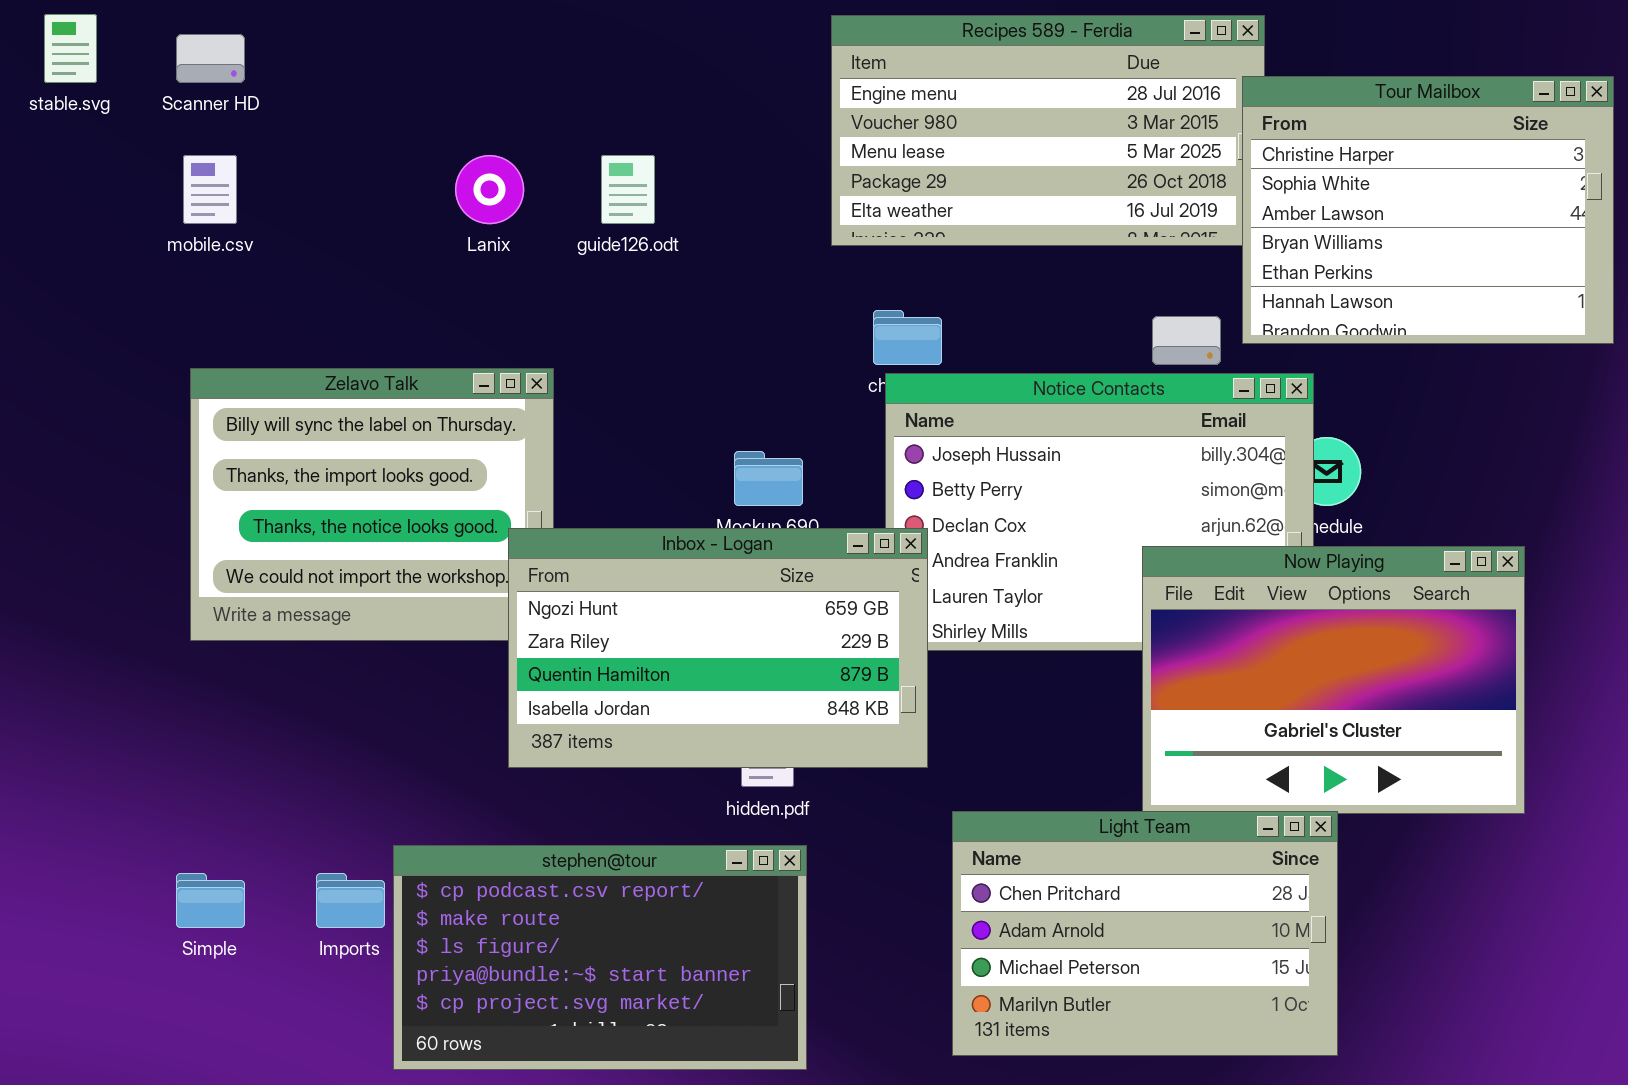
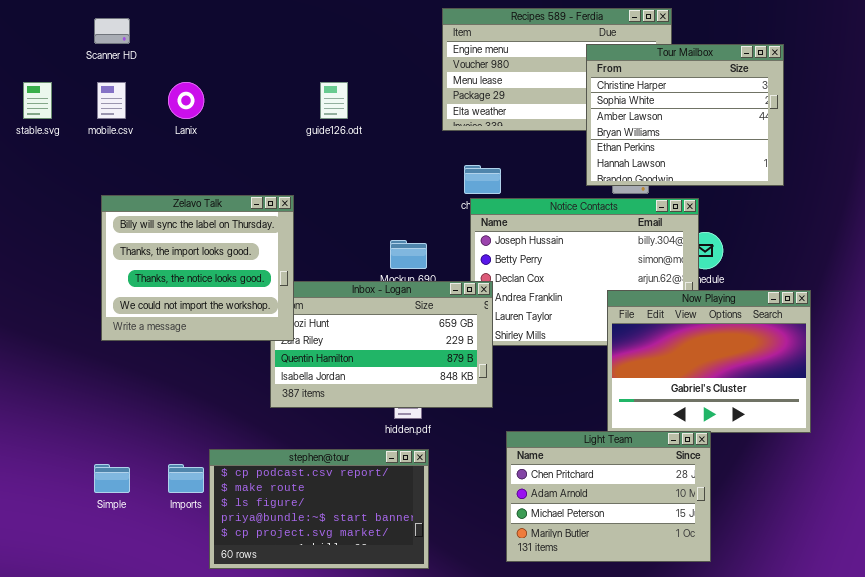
stable.svg: [44,14,97,83] -> [23,82,52,119], moved
Tour Mailbox: [1242,76,1614,344] -> [586,44,784,186], moved
Lanix: [455,155,524,224] -> [168,82,204,119], moved
Zelavo Talk: [190,368,554,641] -> [101,195,294,341], raised

